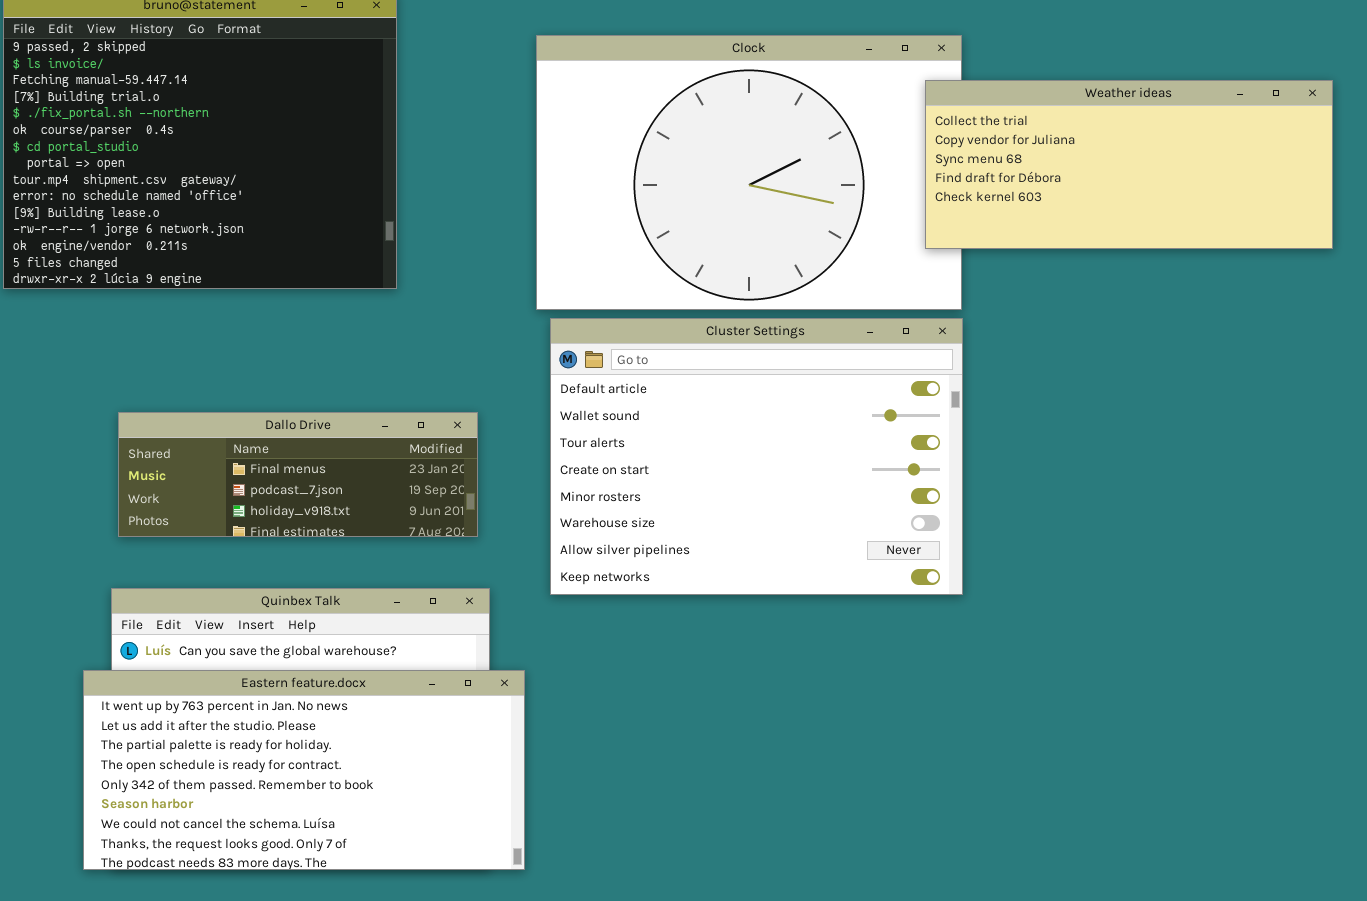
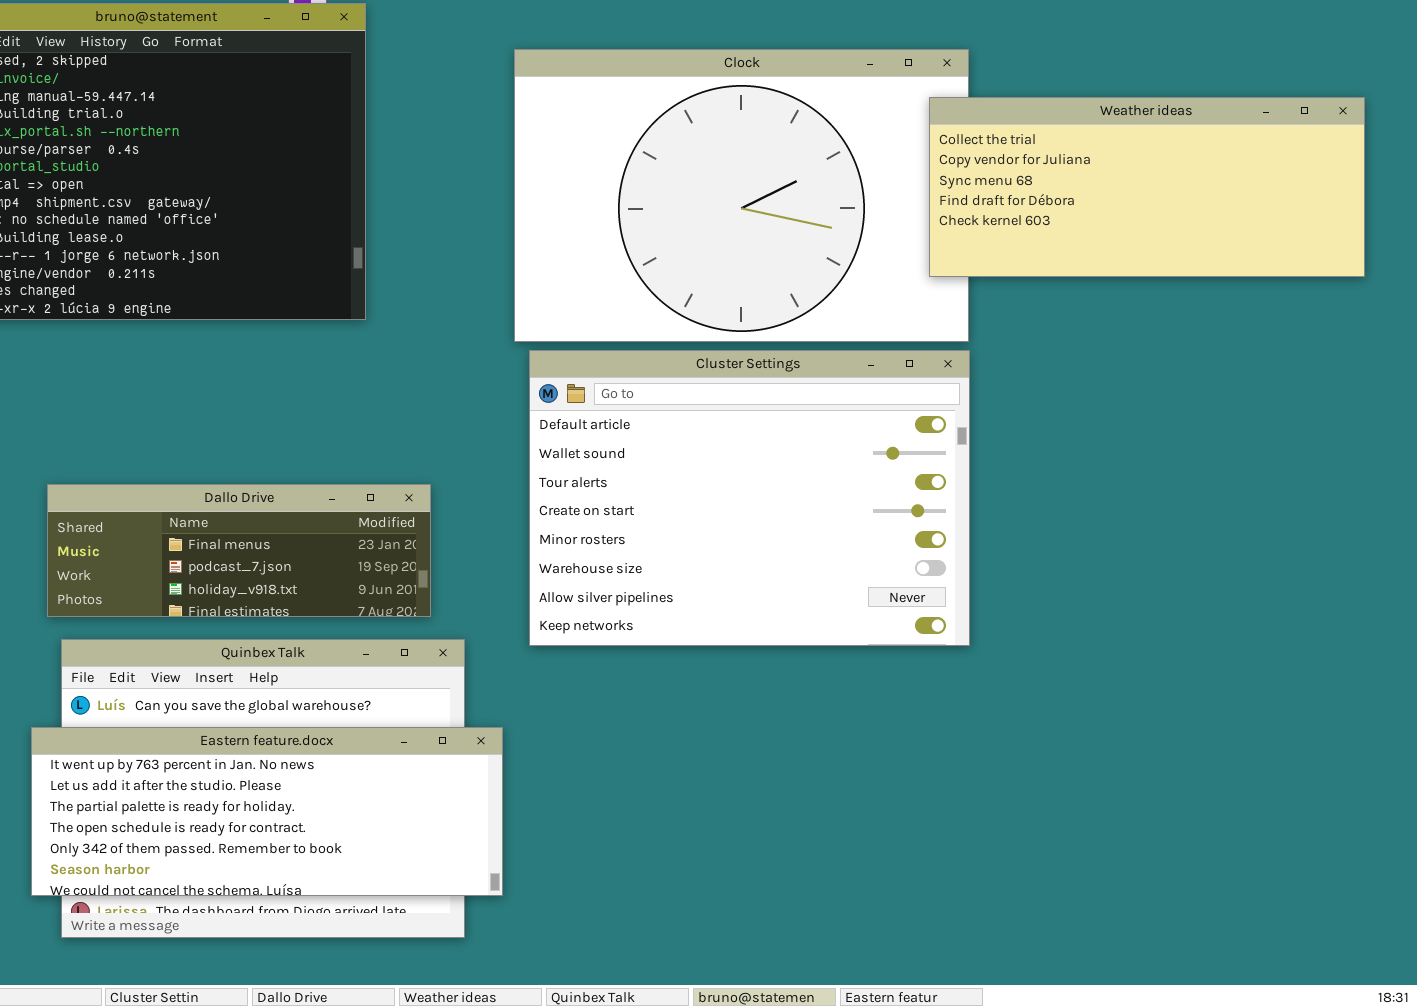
Dallo Drive: [118,412,478,537] -> [47,484,431,617], moved
Eastern feature.docx: [83,670,525,870] -> [31,727,503,896], resized

